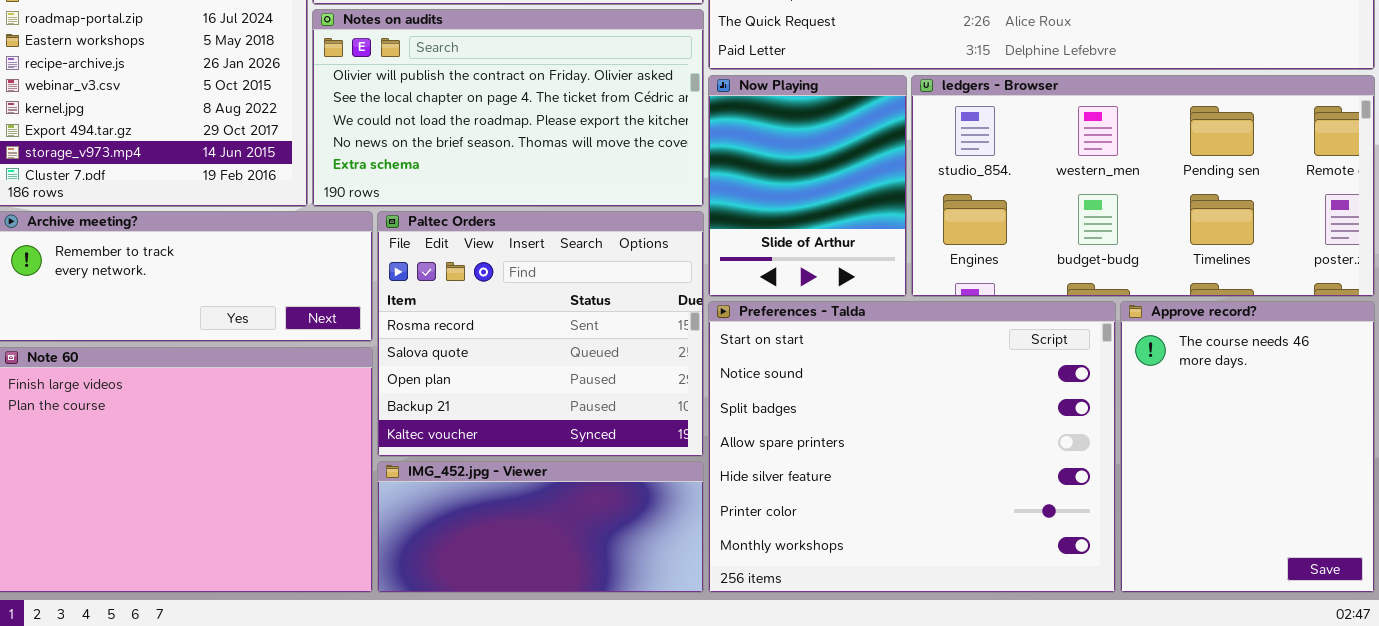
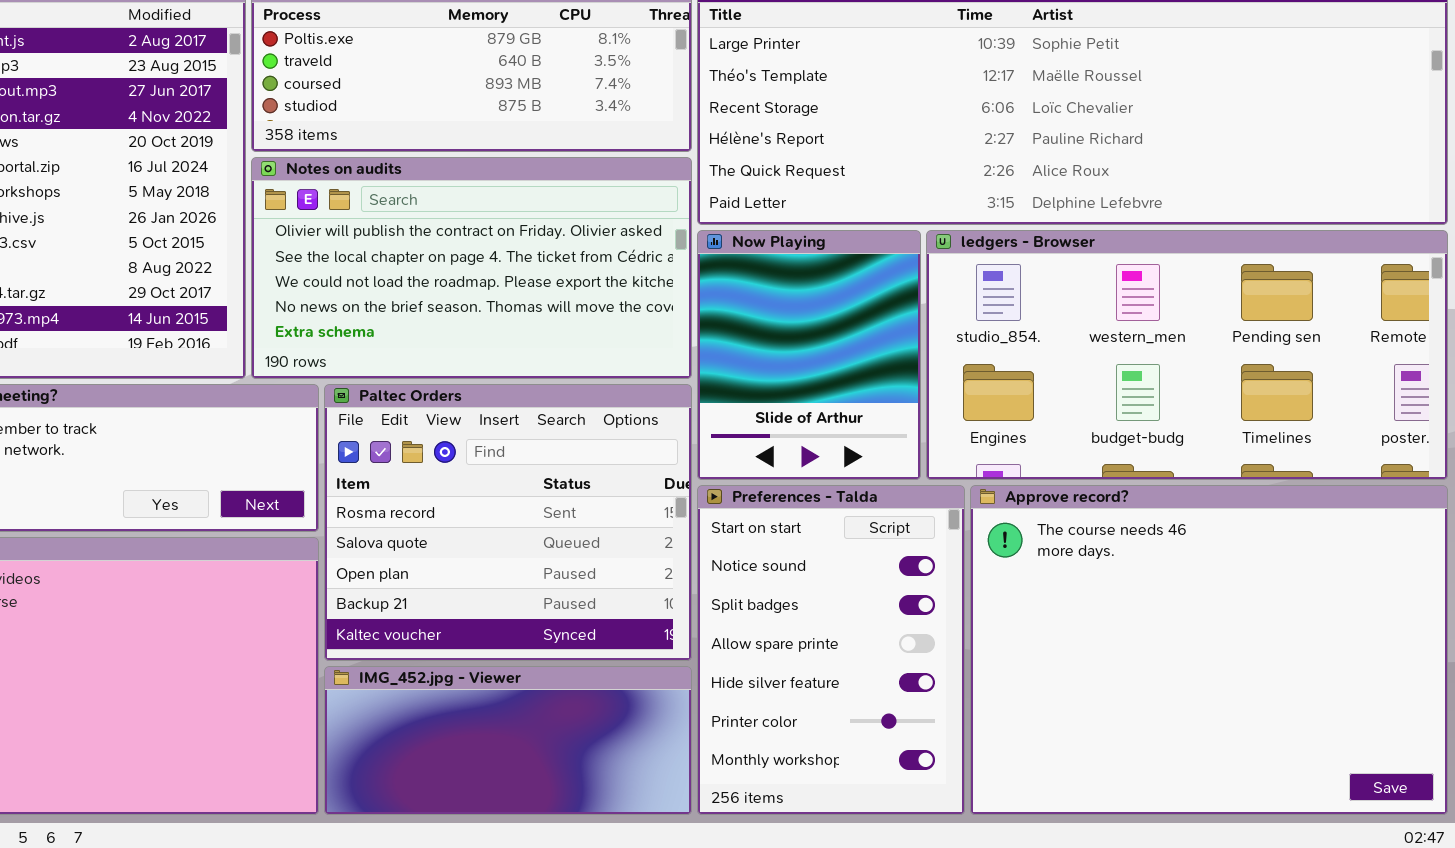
Preferences - Talda: [708,301,1116,593] -> [697,485,965,815], resized
Approve record?: [1120,301,1375,593] -> [970,485,1448,815], resized

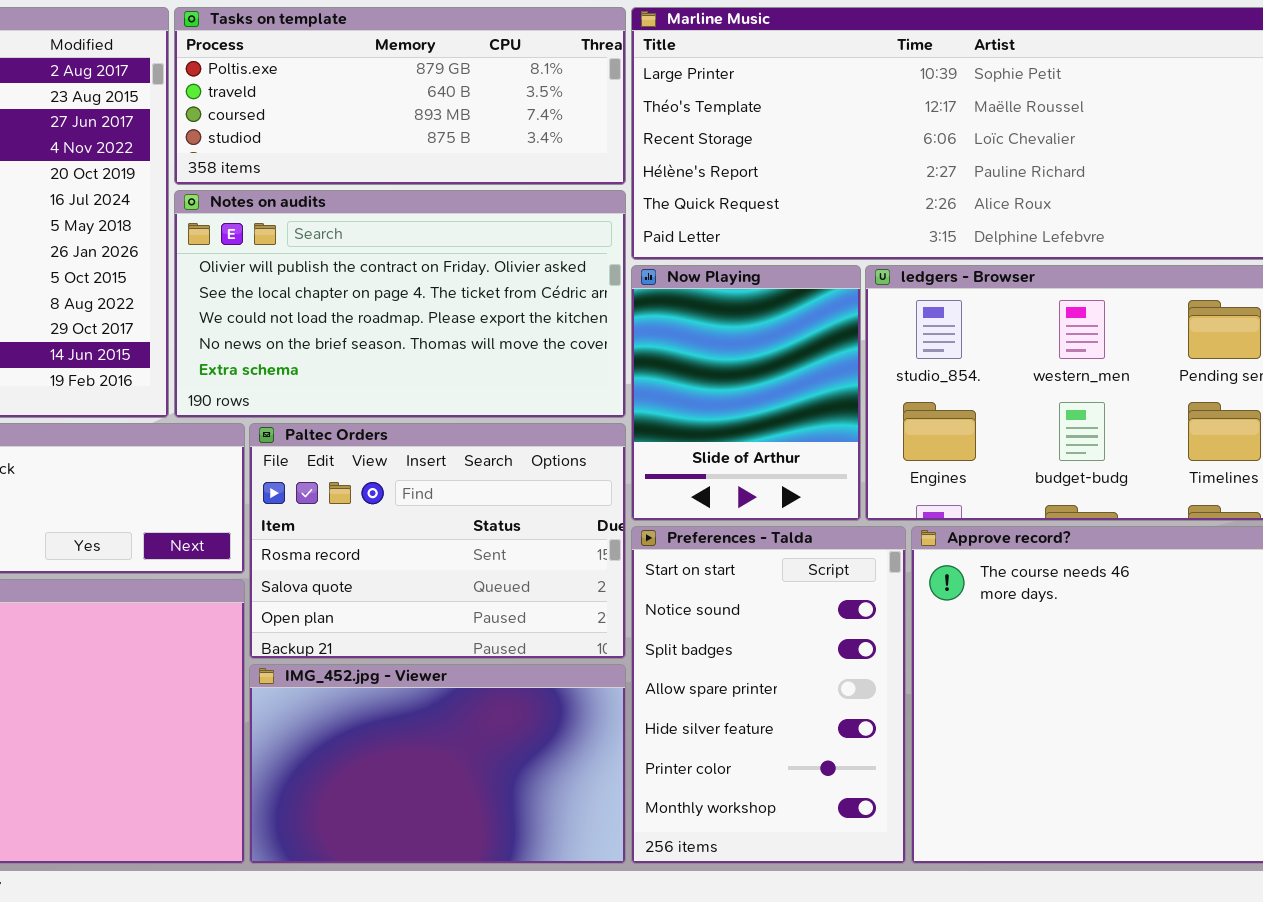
Paltec Orders: [324,384,692,661] -> [249,423,626,659], resized
IMG_452.jpg - Viewer: [324,666,692,815] -> [249,664,626,864], resized

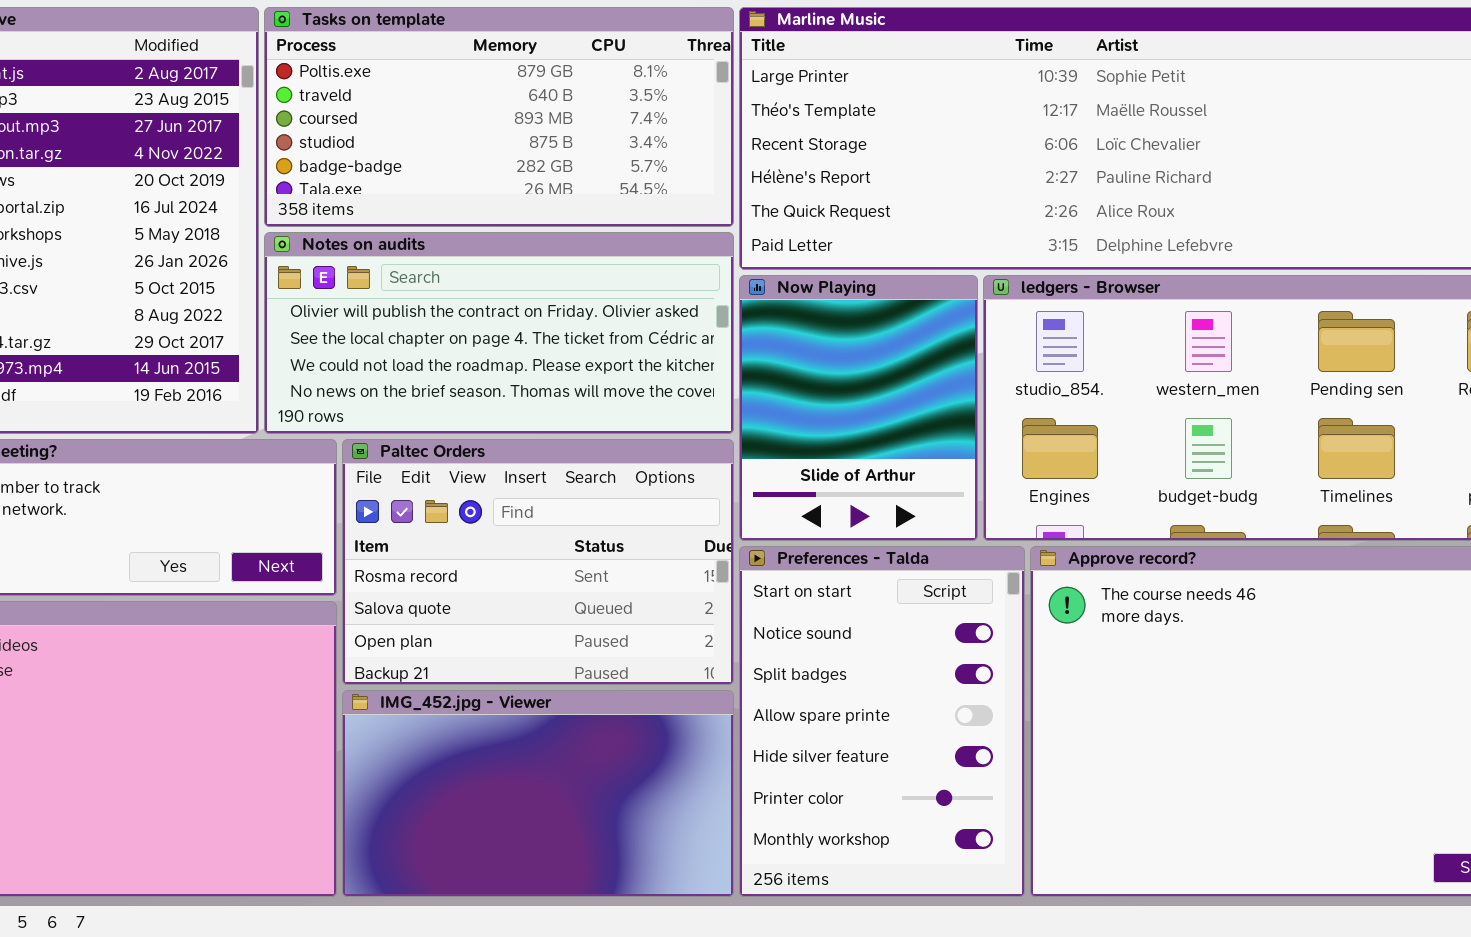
Tasks on template: [174,7,626,185] -> [264,7,734,227], resized
Notes on audits: [174,190,626,418] -> [264,232,734,434], resized

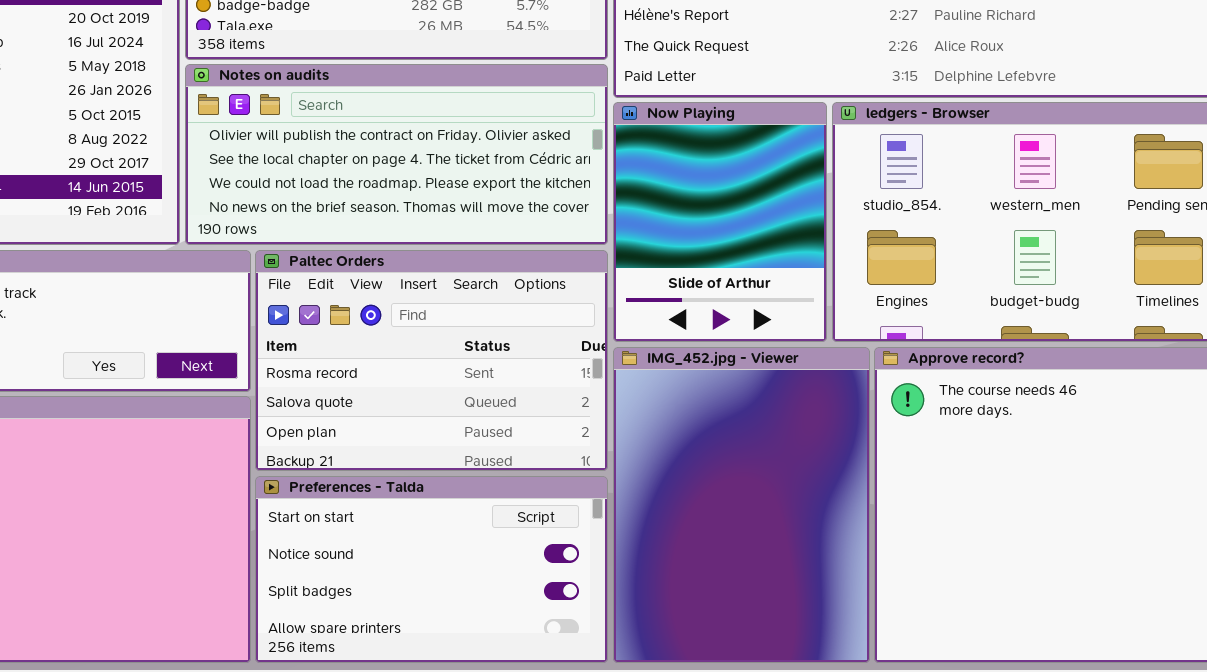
Preferences - Talda: [739,546,1025,897] -> [255,476,608,663], moved, resized
IMG_452.jpg - Viewer: [342,690,734,897] -> [613,347,870,663], moved, resized

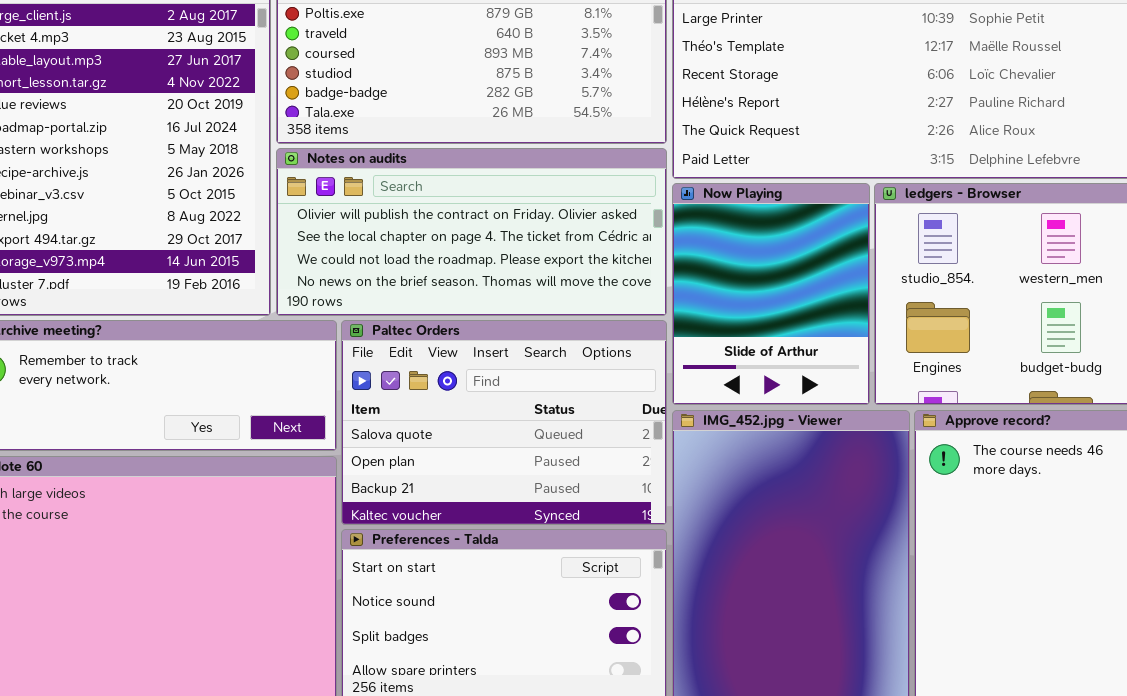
Paltec Orders: [255,250,608,471] -> [341,320,667,525], scrolled down 1 row

